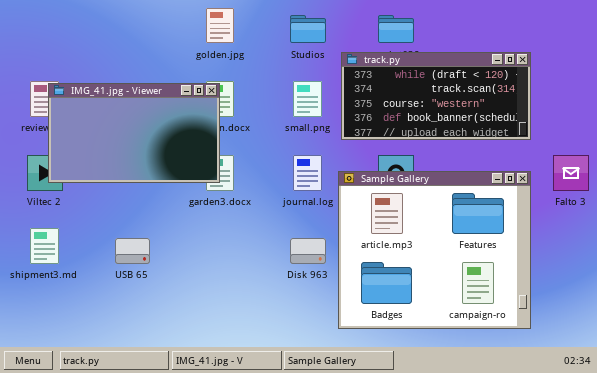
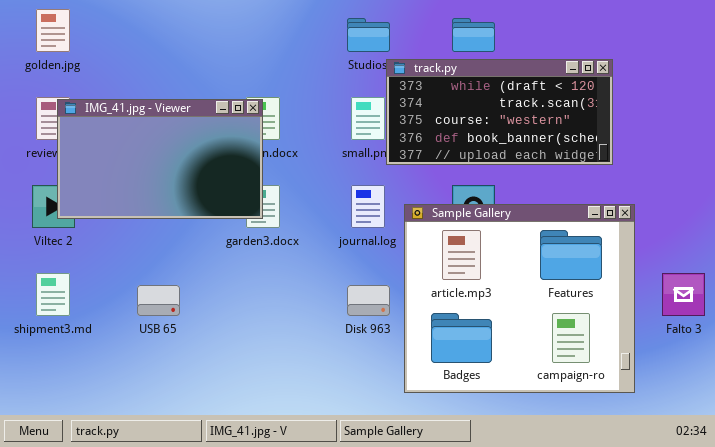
golden.jpg: [206,8,234,43] -> [36,9,70,52], moved
track.py: [341,52,531,140] -> [386,59,613,165], moved
Falto 3: [553,155,589,191] -> [662,273,705,316], moved

